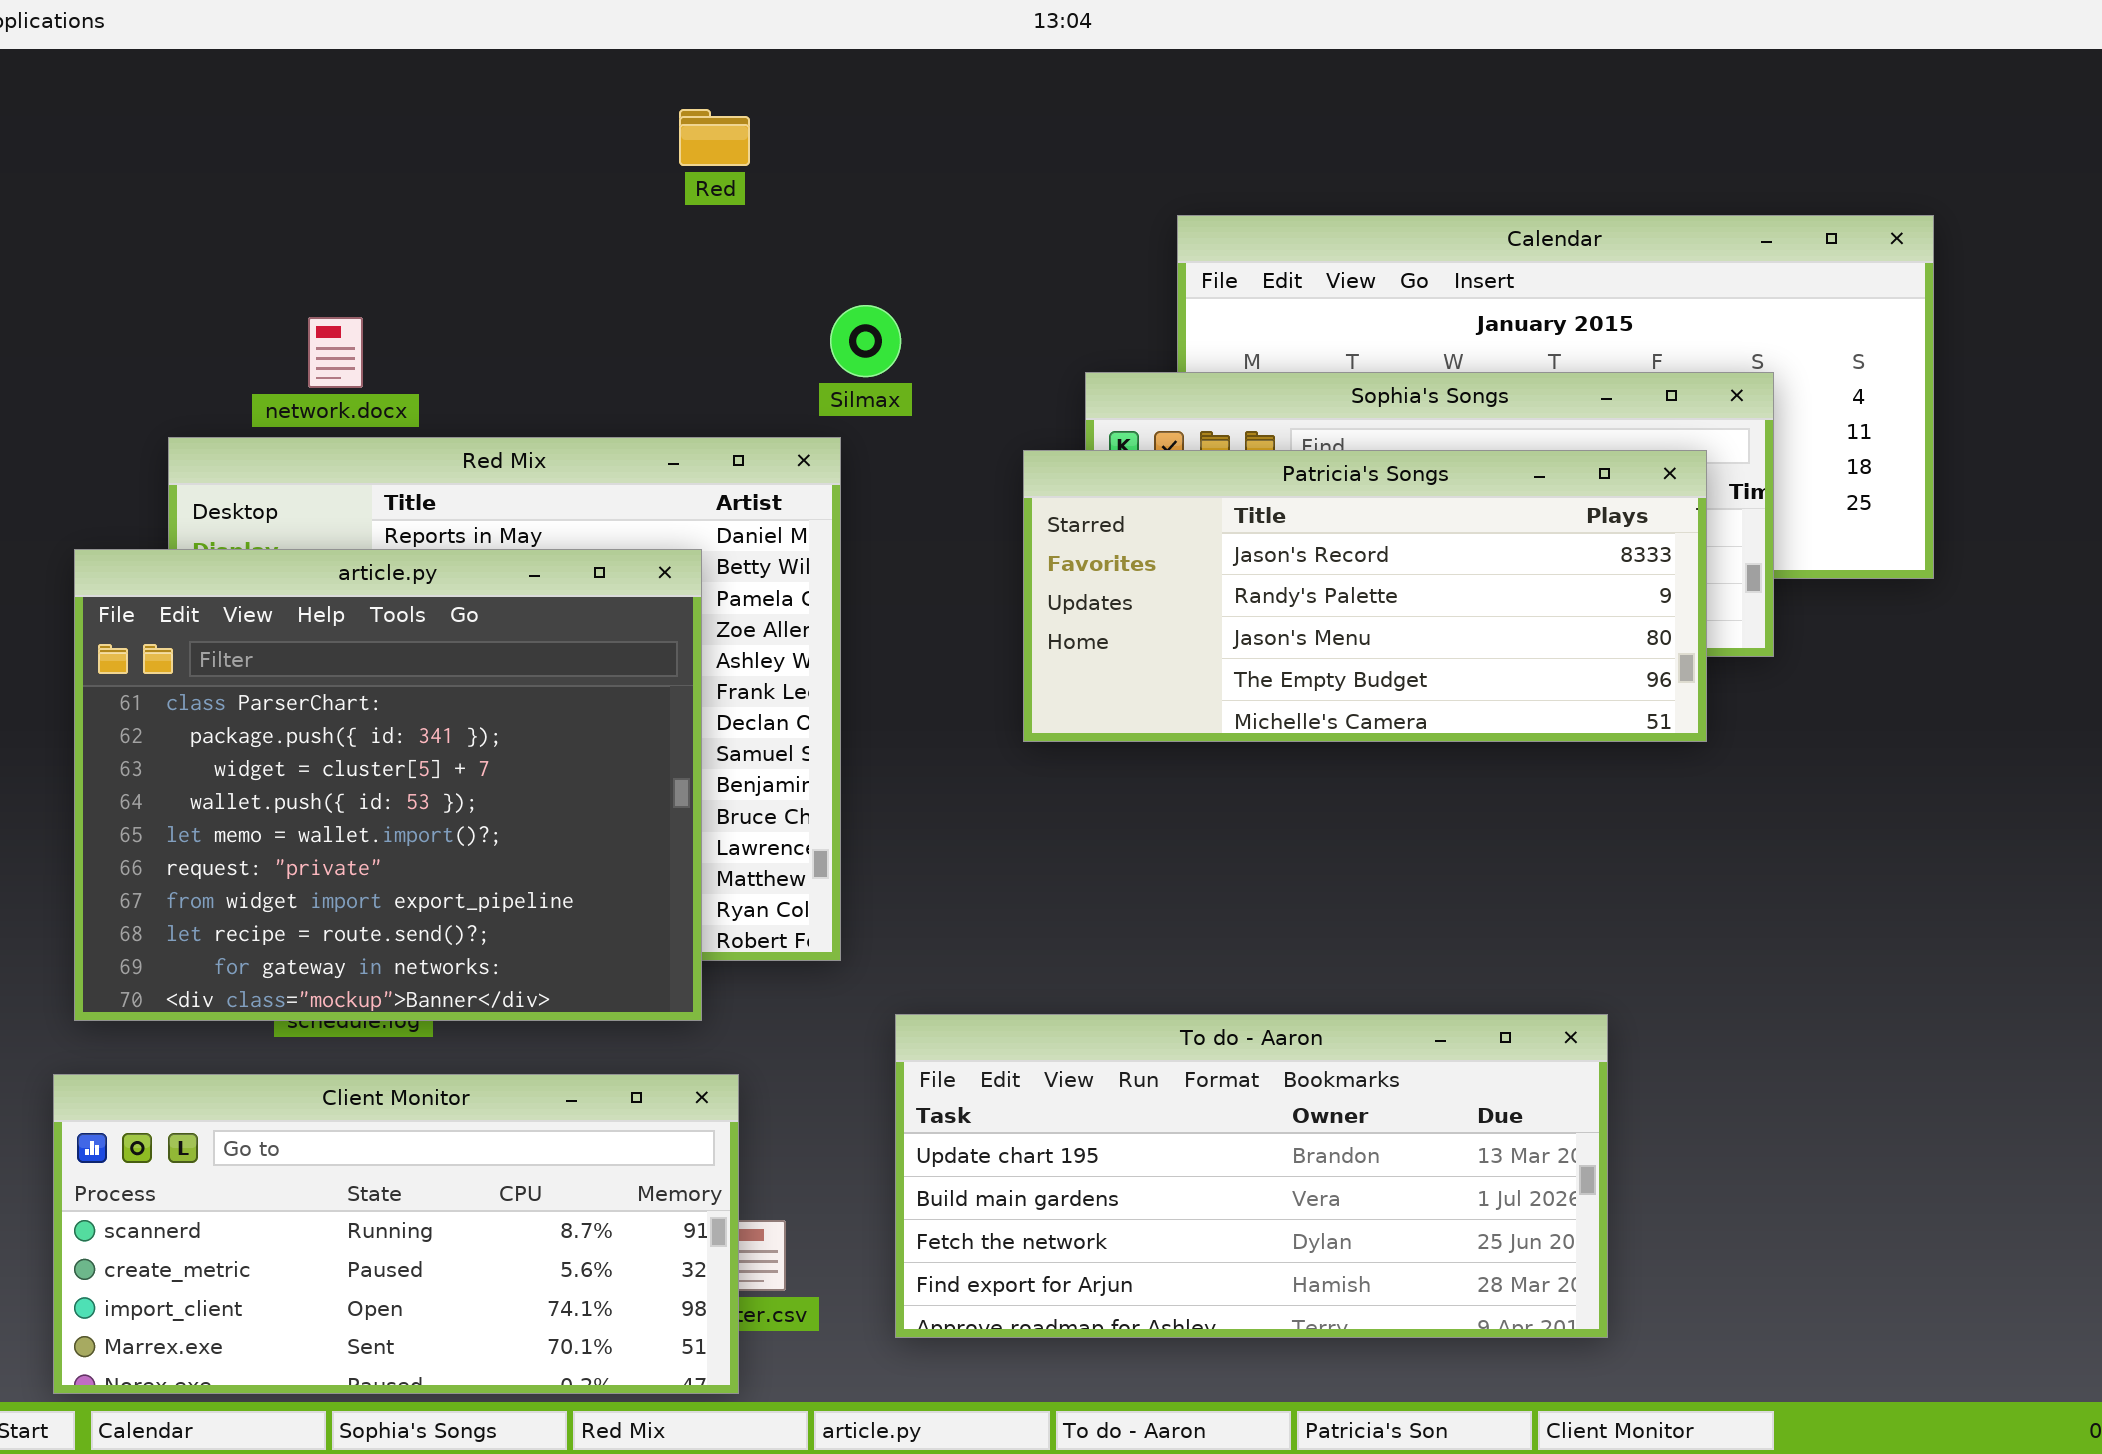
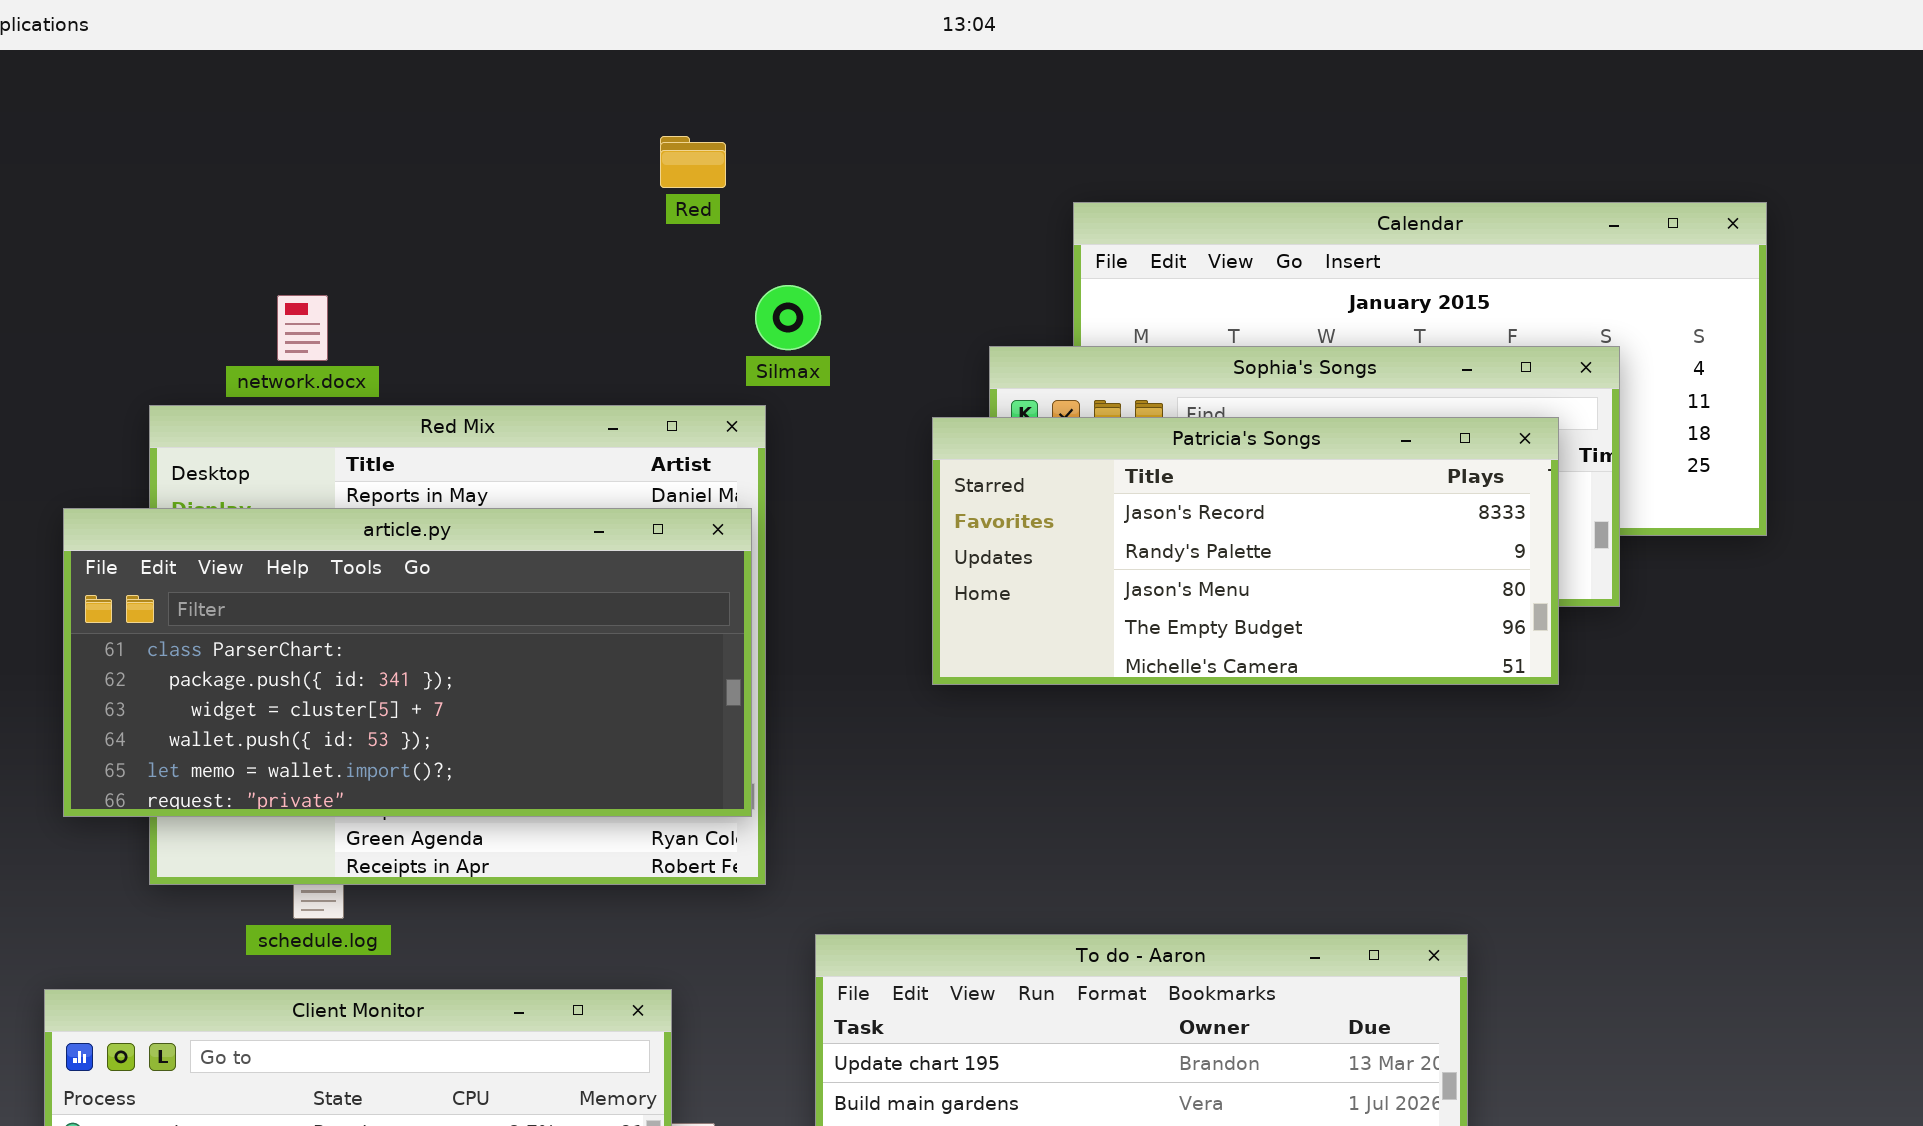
Red: [679,109,750,166] -> [660,136,726,188], moved
article.py: [74,549,702,1021] -> [63,508,752,817], resized

